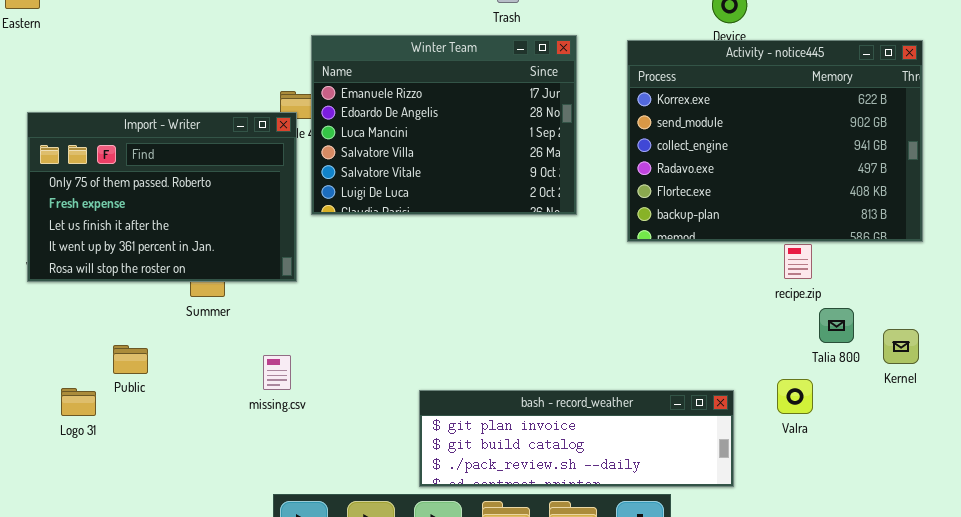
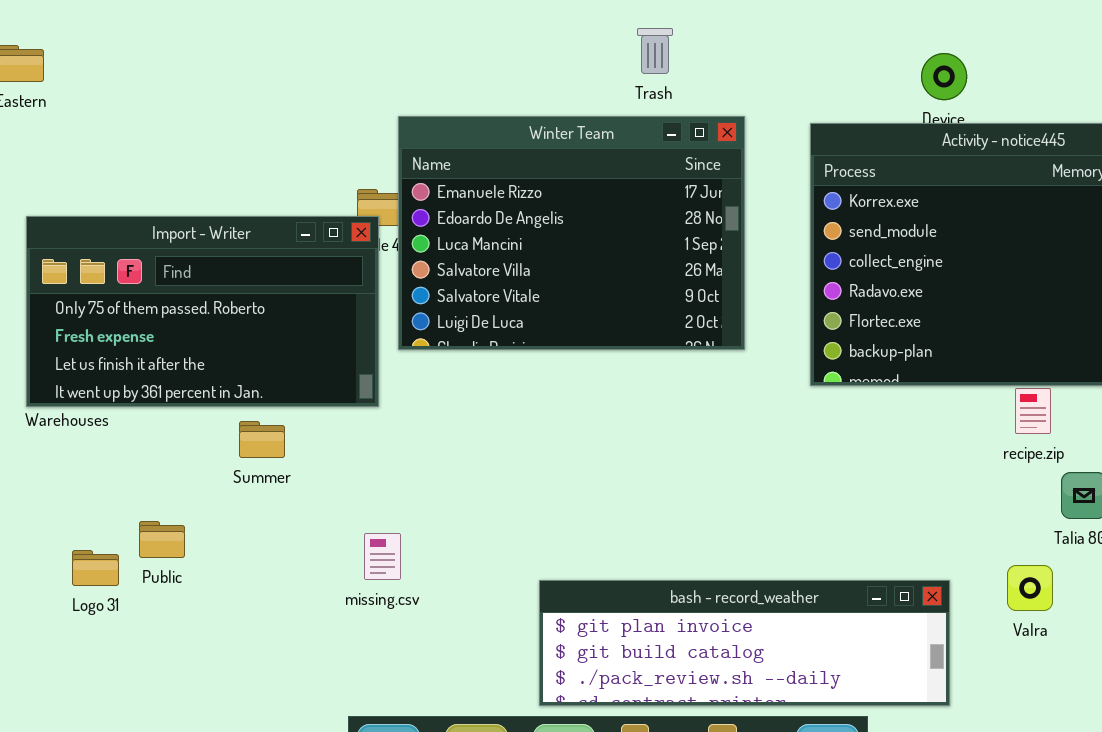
Import - Writer: [27,112,297,282] -> [26,216,379,407], resized
missing.csv: [263,355,291,390] -> [364,533,401,580], moved
Logo 31: [61,388,96,416] -> [72,550,119,586], moved

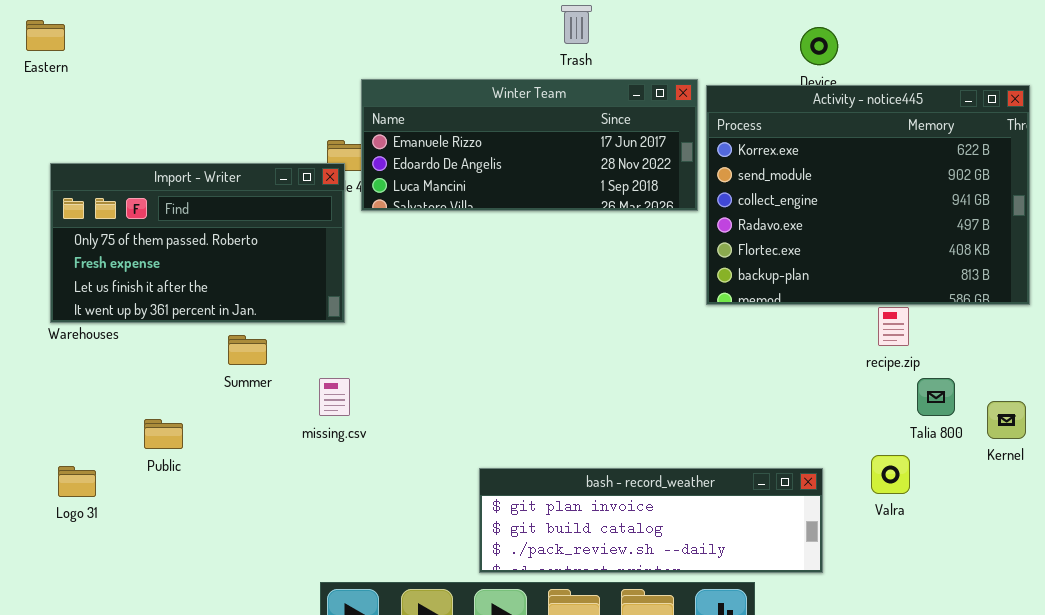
Winter Team: [398,116,745,350] -> [361,79,698,211], resized
missing.csv: [364,533,401,580] -> [319,378,350,416], moved
Logo 31: [72,550,119,586] -> [58,466,96,497], moved

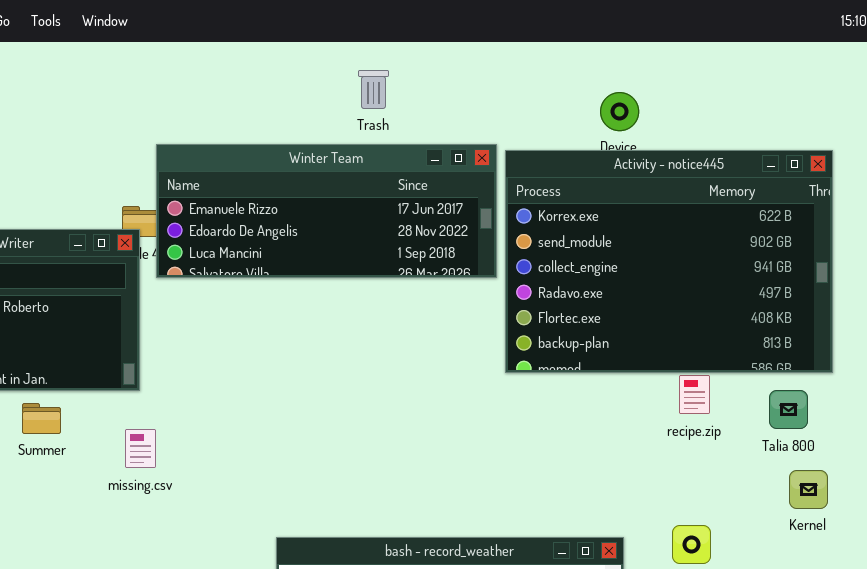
missing.csv: [319,378,350,416] -> [125,429,156,468], moved
Talia 800: [917,378,955,416] -> [769,390,808,429], moved

